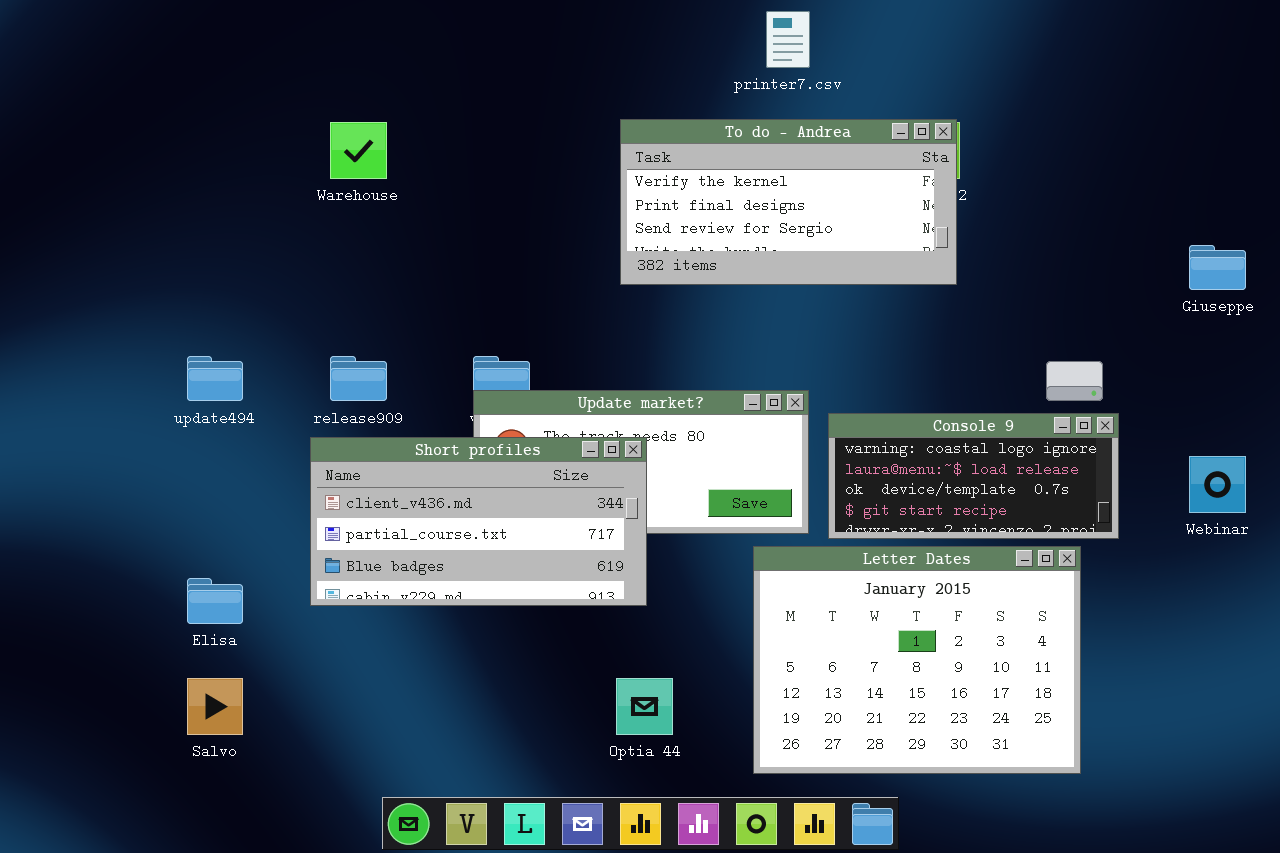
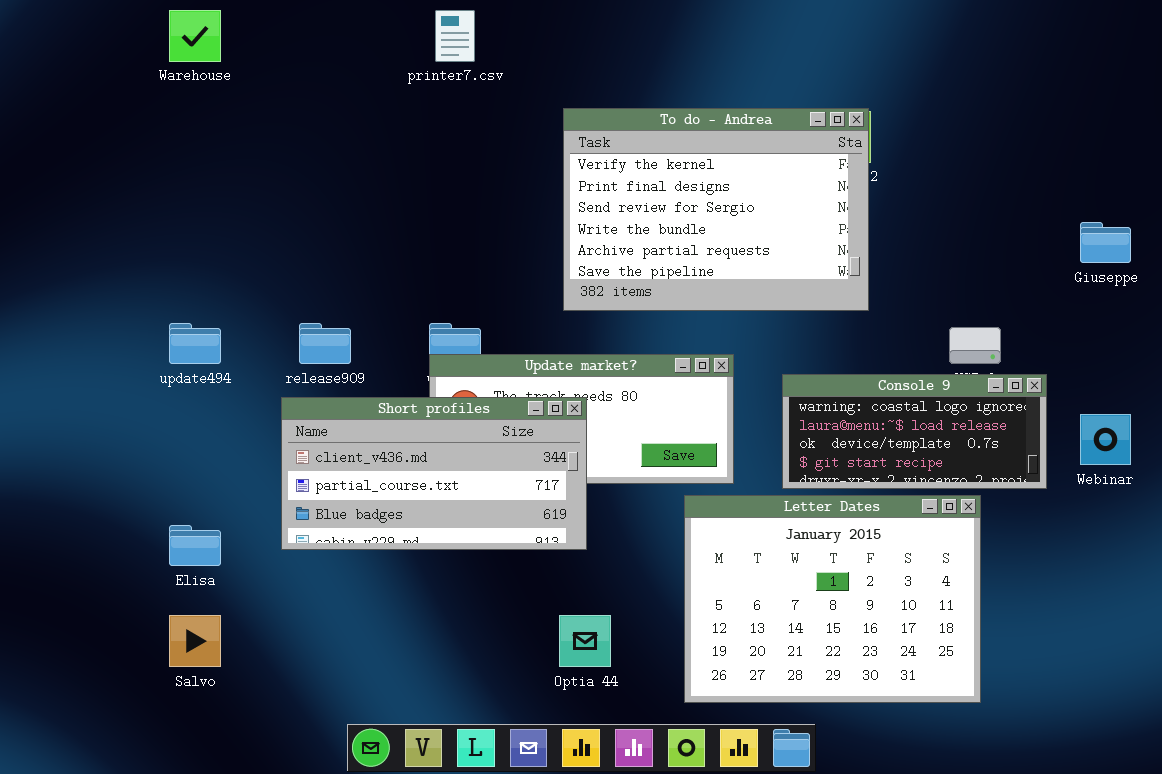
printer7.csv: [766,11,810,68] -> [435,10,475,62], moved
To do - Andrea: [620,119,957,285] -> [563,108,869,311], resized
Warehouse: [330,122,387,179] -> [169,10,221,62], moved
Console 9: [828,413,1119,539] -> [782,374,1047,489], moved

